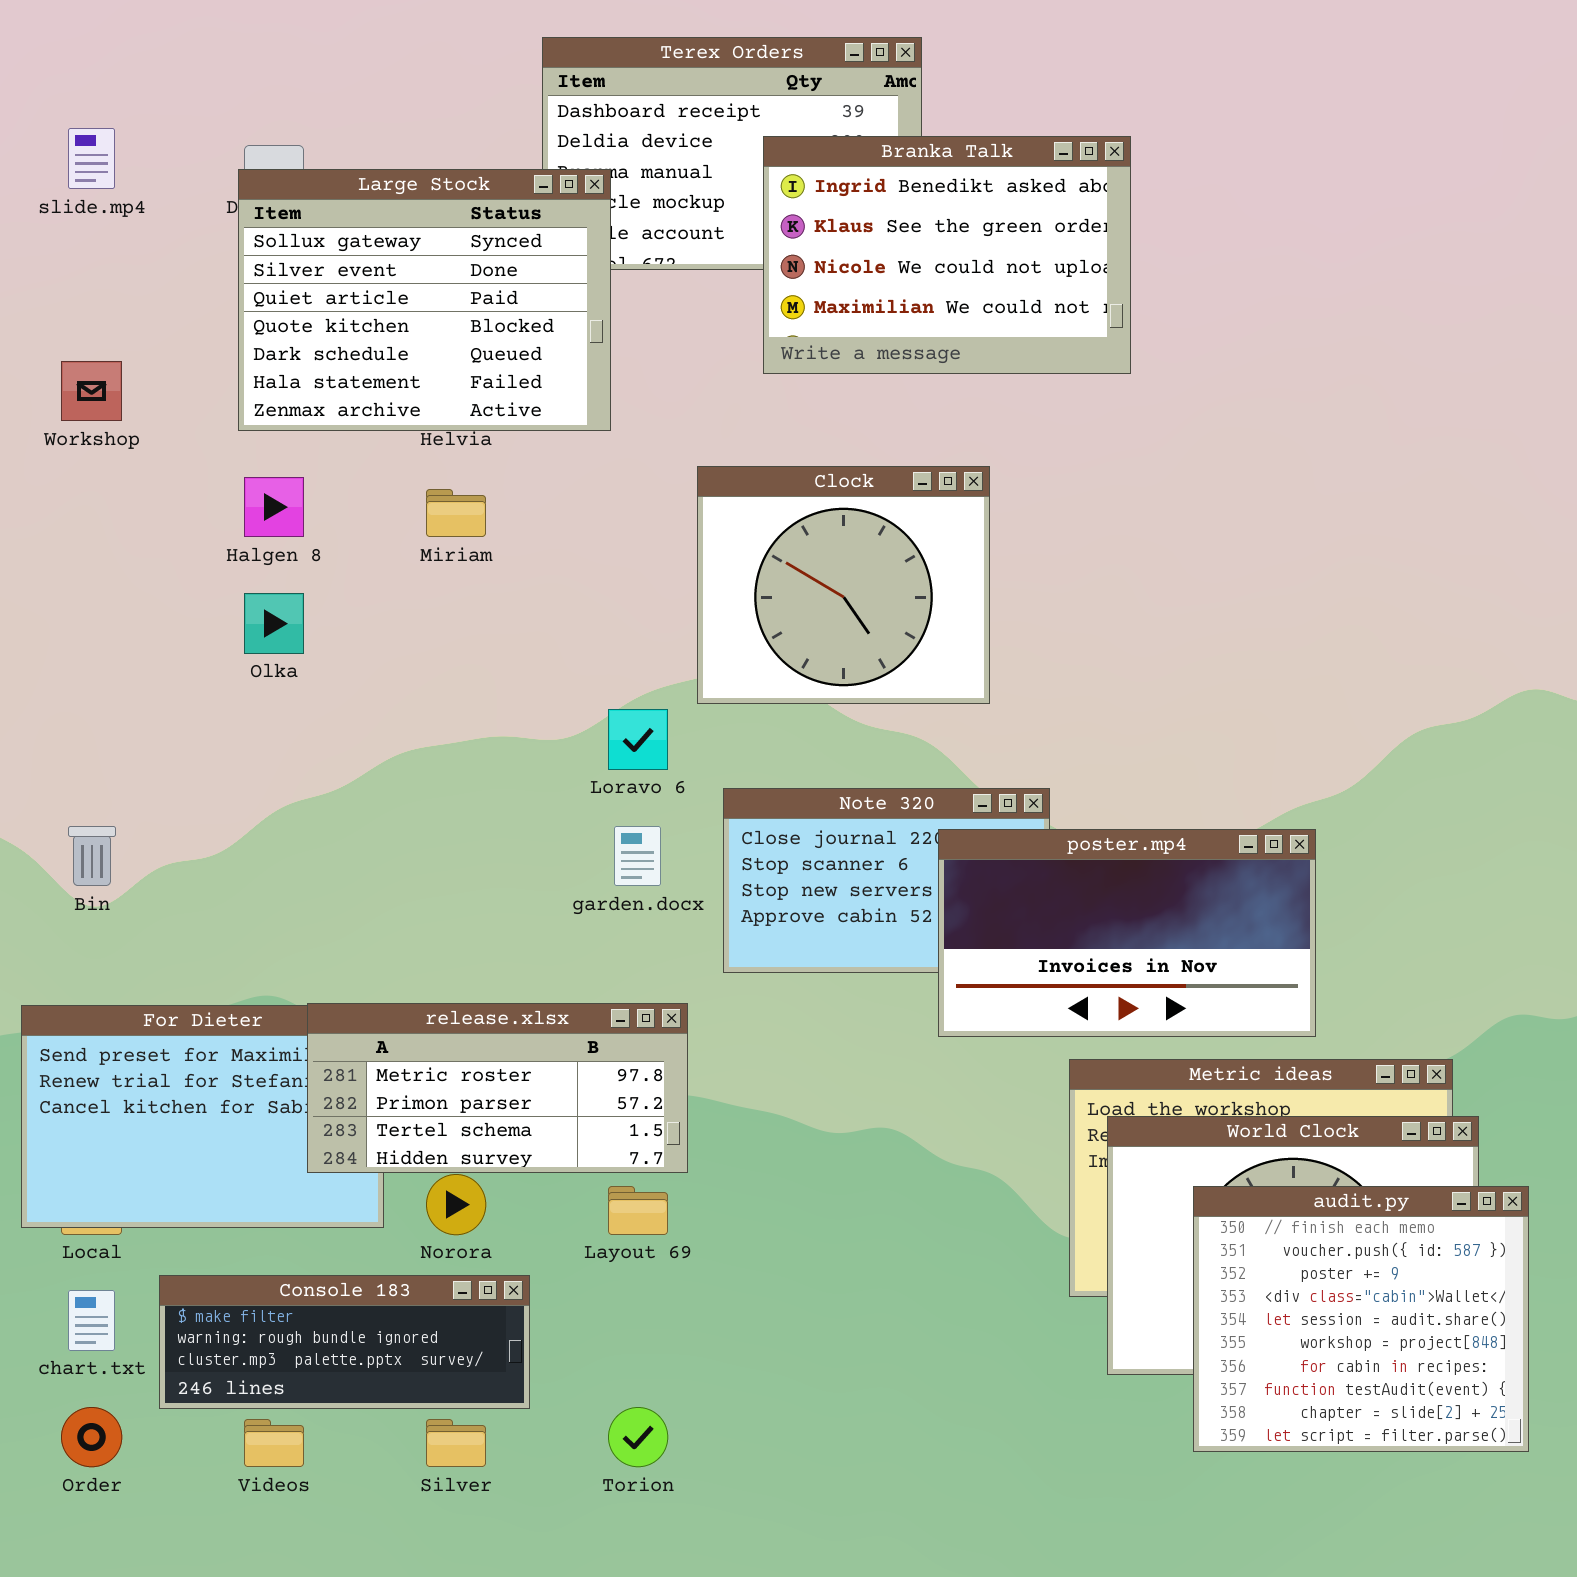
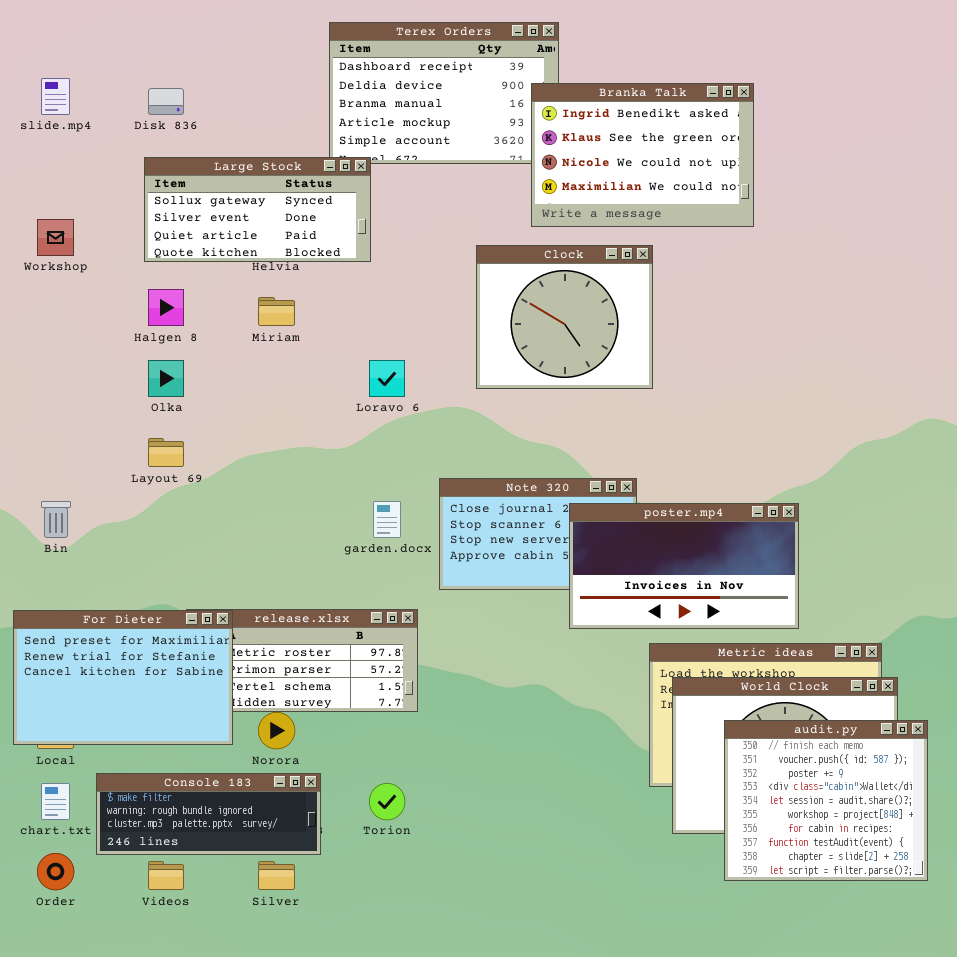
Branka Talk: [763,136,1131,374] -> [531,83,754,227], moved
Large Stock: [238,169,611,431] -> [144,157,371,262], resized
Clock: [697,466,990,704] -> [476,245,653,389], moved
Loravo 6: [608,709,668,770] -> [369,360,405,397], moved
For Dieter: [21,1005,384,1228] -> [13,610,233,745], raised
Layout 69: [608,1186,668,1235] -> [148,438,184,467], moved
Torion: [608,1407,668,1467] -> [369,783,405,820], moved

